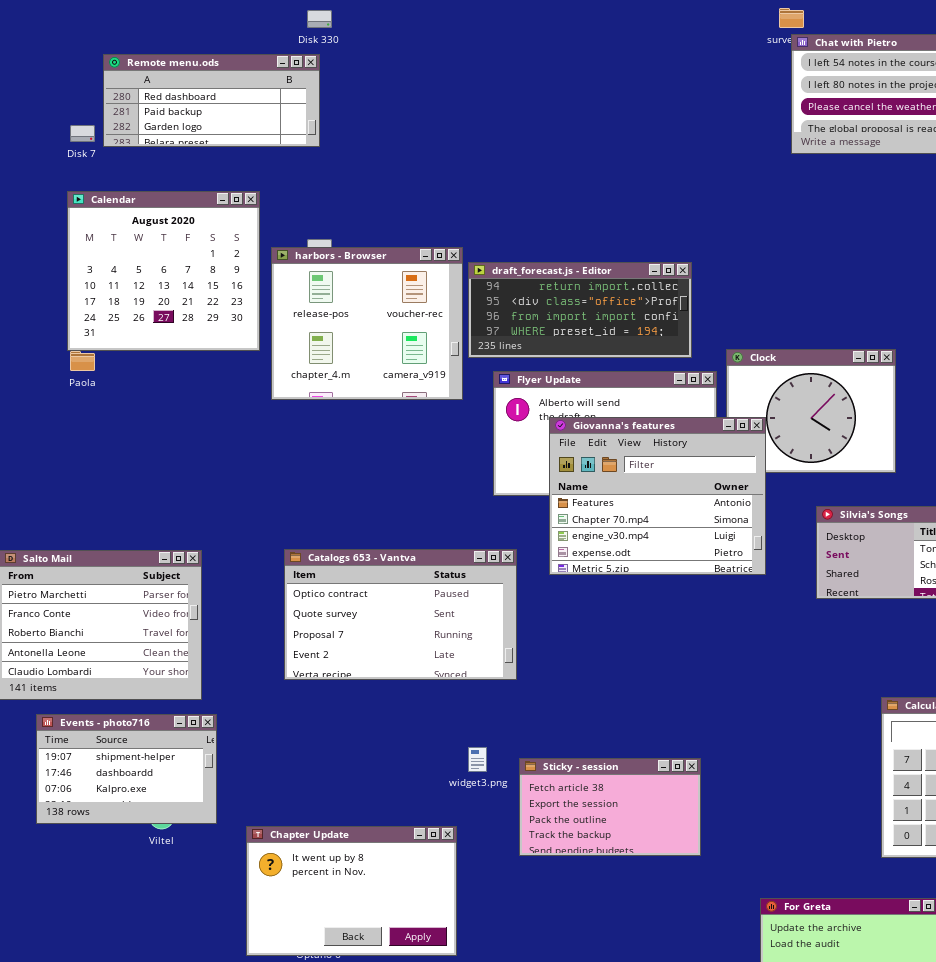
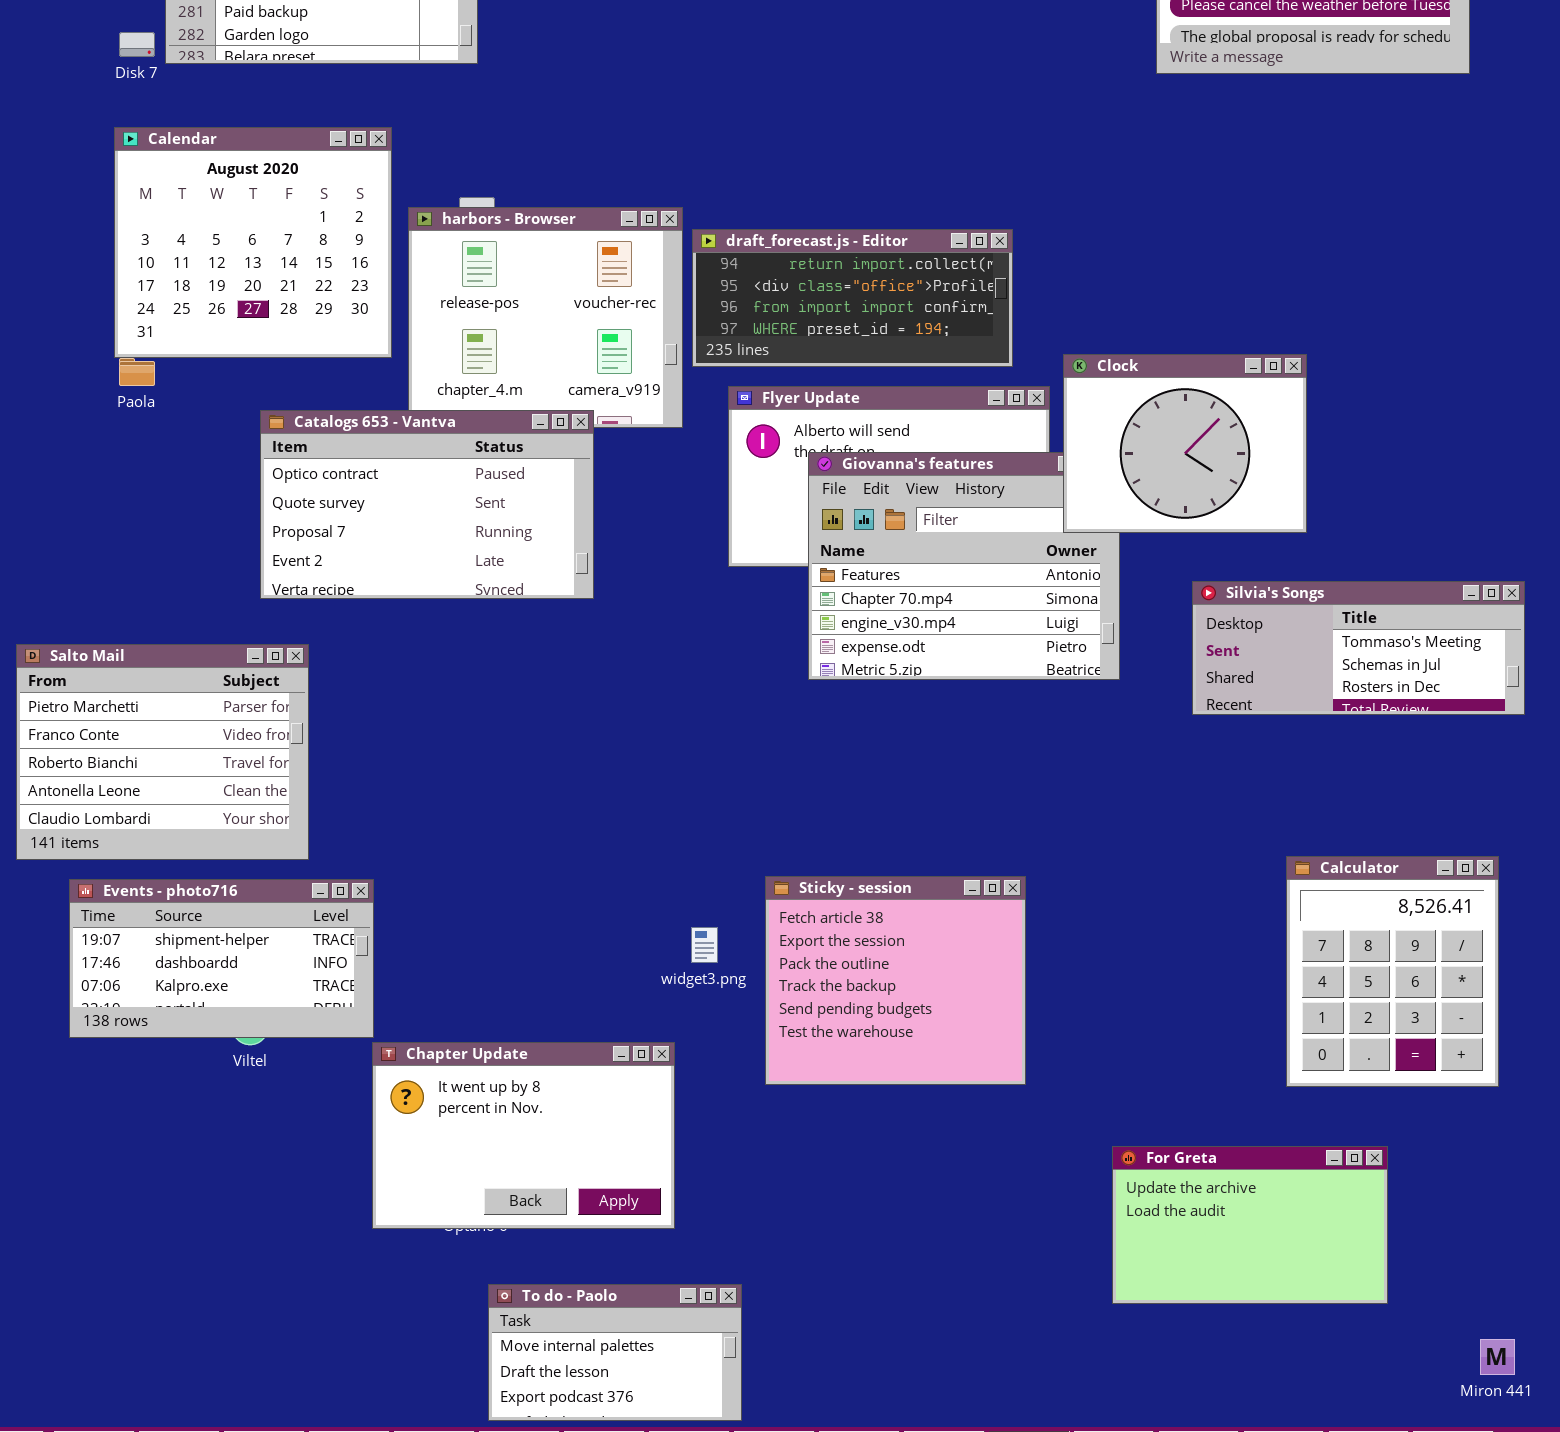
Clock: [726,349,896,473] -> [1063,354,1307,533], raised
Catalogs 653 - Vantva: [284,549,517,680] -> [260,410,594,599], moved
Events - photo716: [36,714,217,824] -> [69,879,374,1038], resized
Sticky - session: [519,758,701,856] -> [765,876,1026,1085], resized

